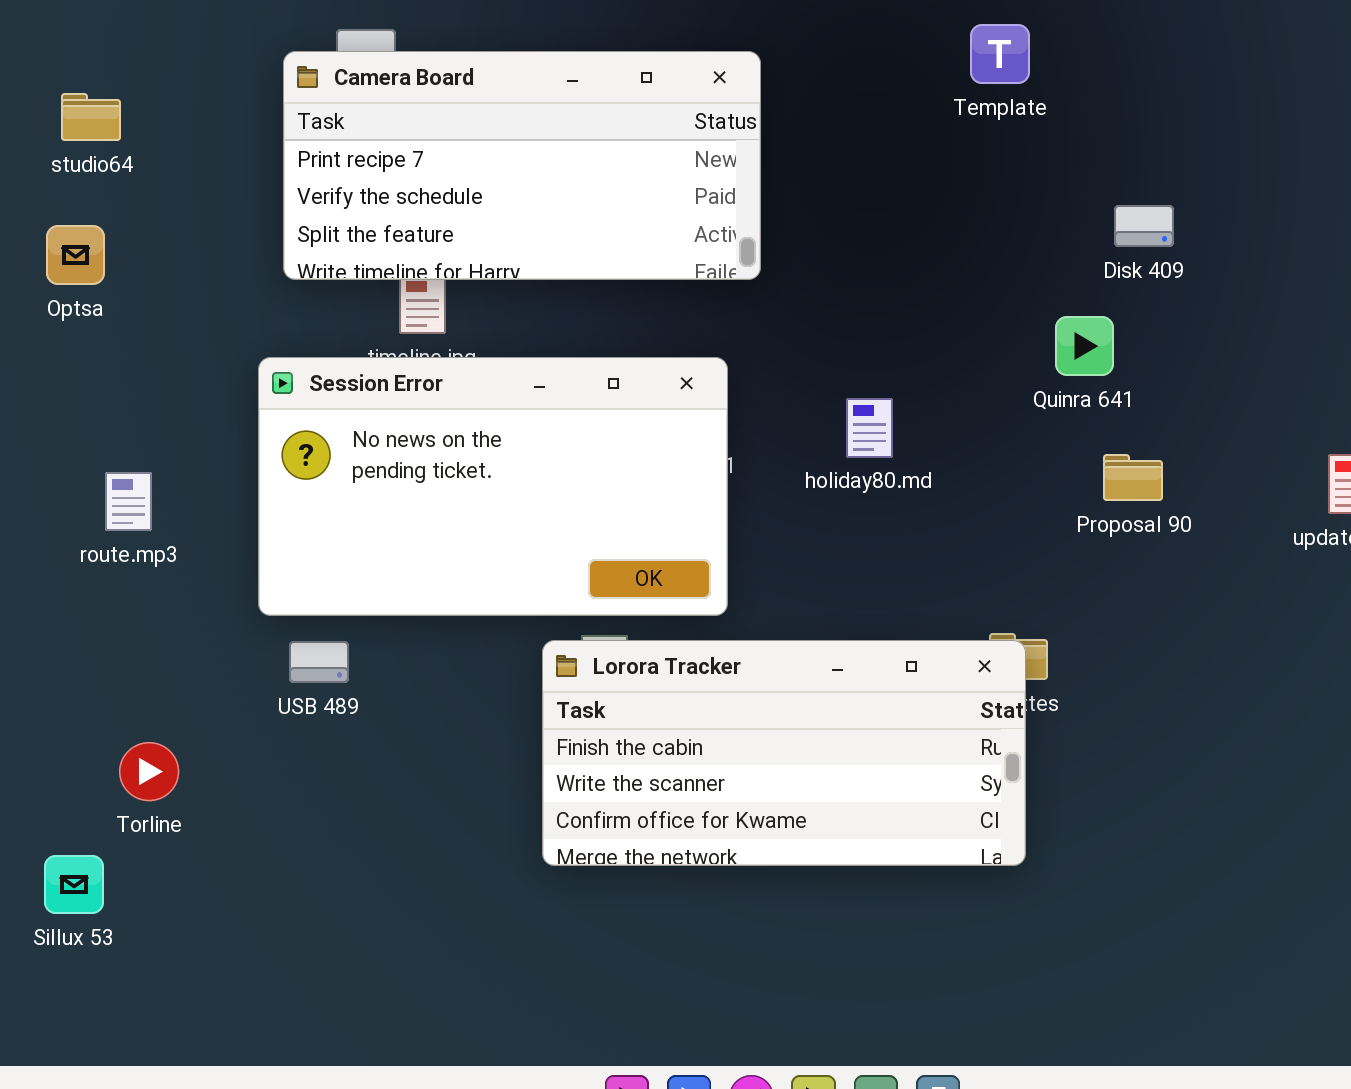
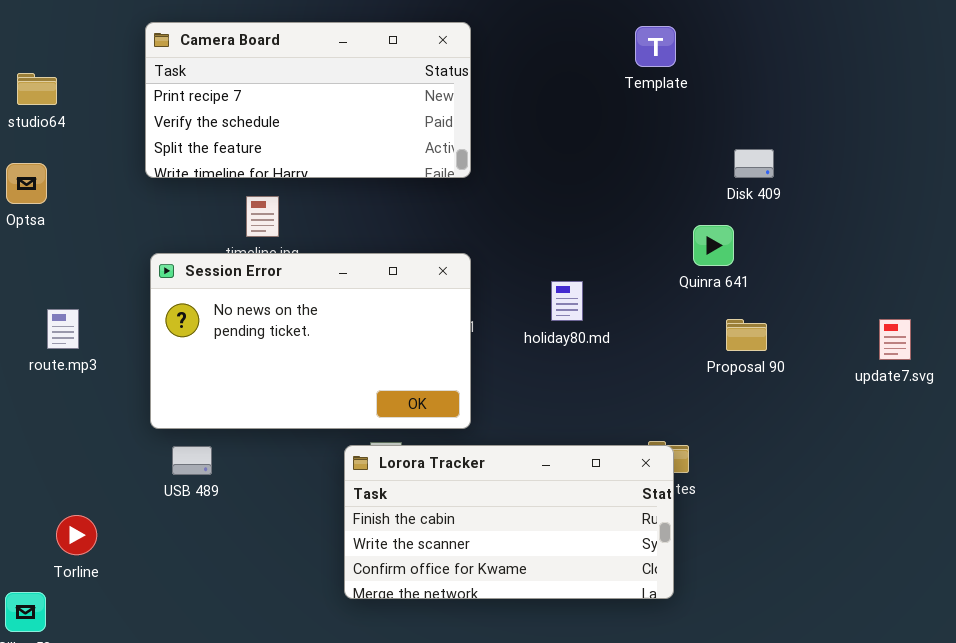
Camera Board: [283,51,761,280] -> [145,22,471,178], moved
route.mp3: [105,472,152,531] -> [47,309,79,349], moved

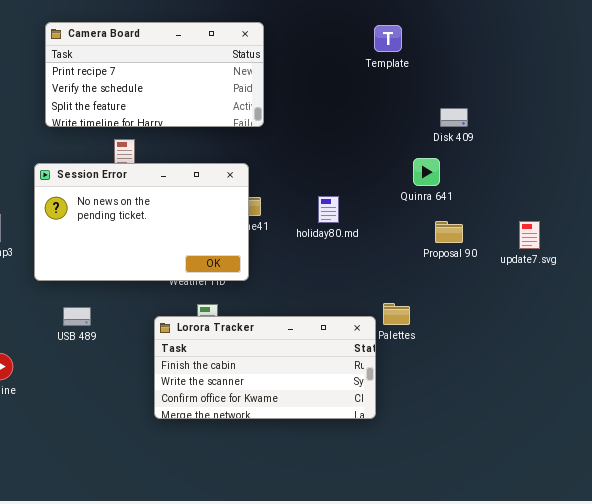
Session Error: [150,253,471,429] -> [34,163,249,281], moved
update7.svg: [879,319,911,360] -> [519,221,540,249], moved
Lorora Tracker: [344,445,674,599] -> [154,316,376,419], moved

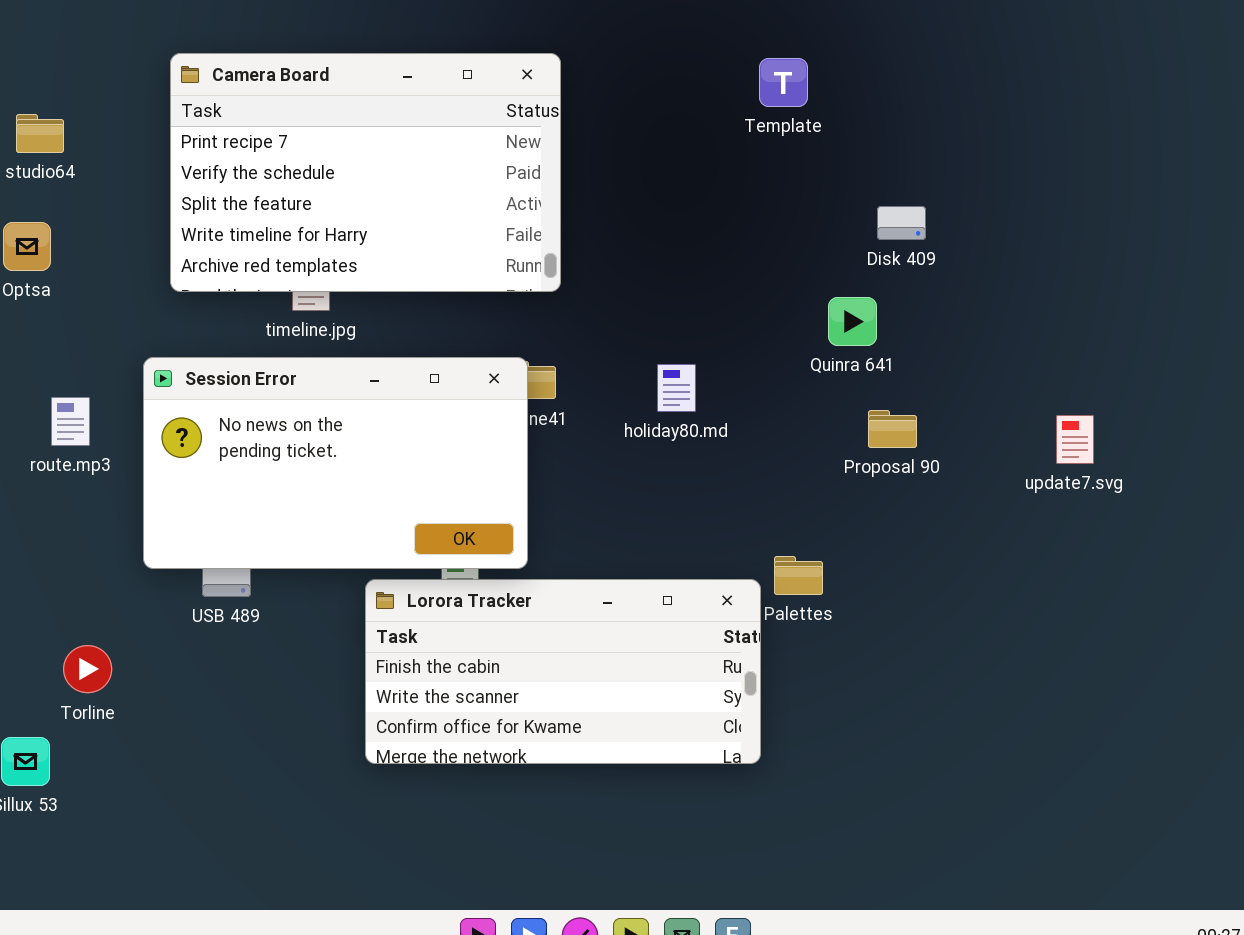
Camera Board: [45,22,264,127] -> [170,53,561,292], resized
Session Error: [34,163,249,281] -> [143,357,528,569], moved
update7.svg: [519,221,540,249] -> [1056,415,1094,464], moved

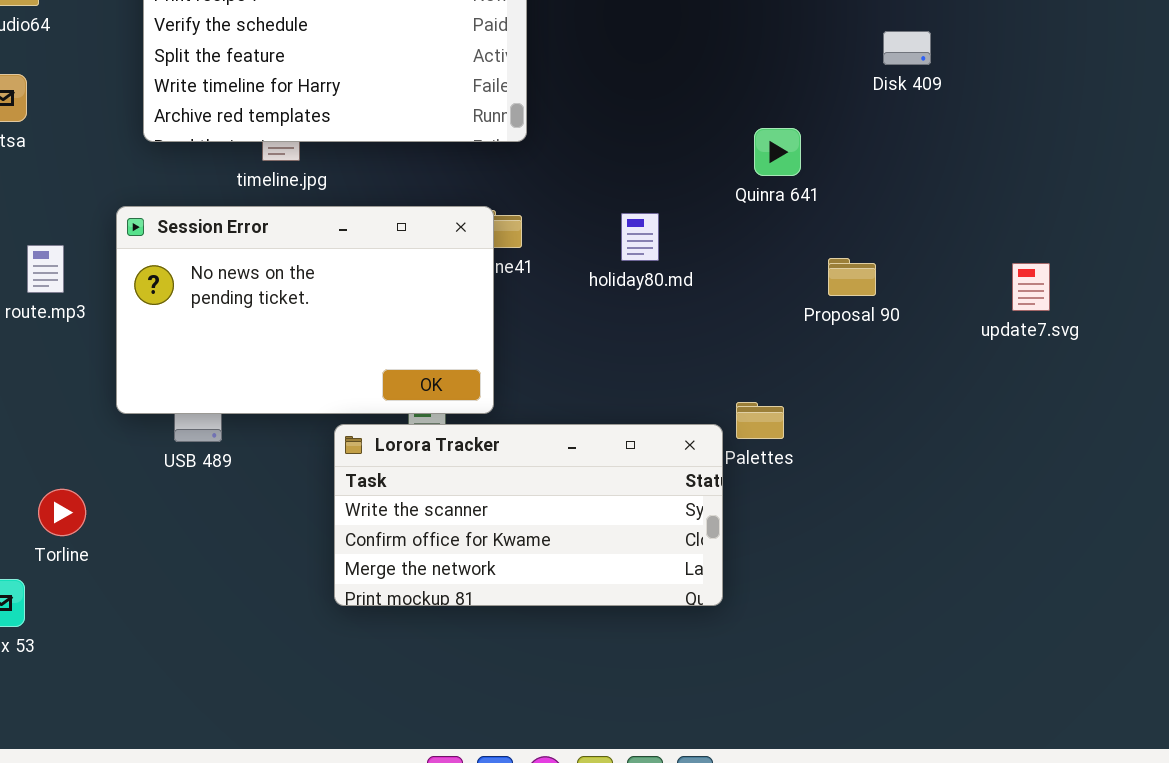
Disk 409: [877,206,926,240] -> [883,31,931,65], moved
Quinra 641: [828,297,877,346] -> [754,128,801,176], moved
Lorora Tracker: [365,579,761,764] -> [334,424,723,606], scrolled down 1 row

